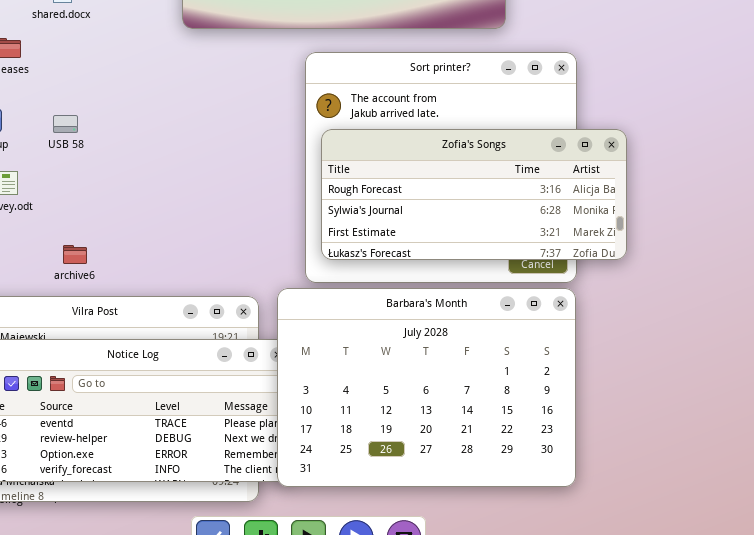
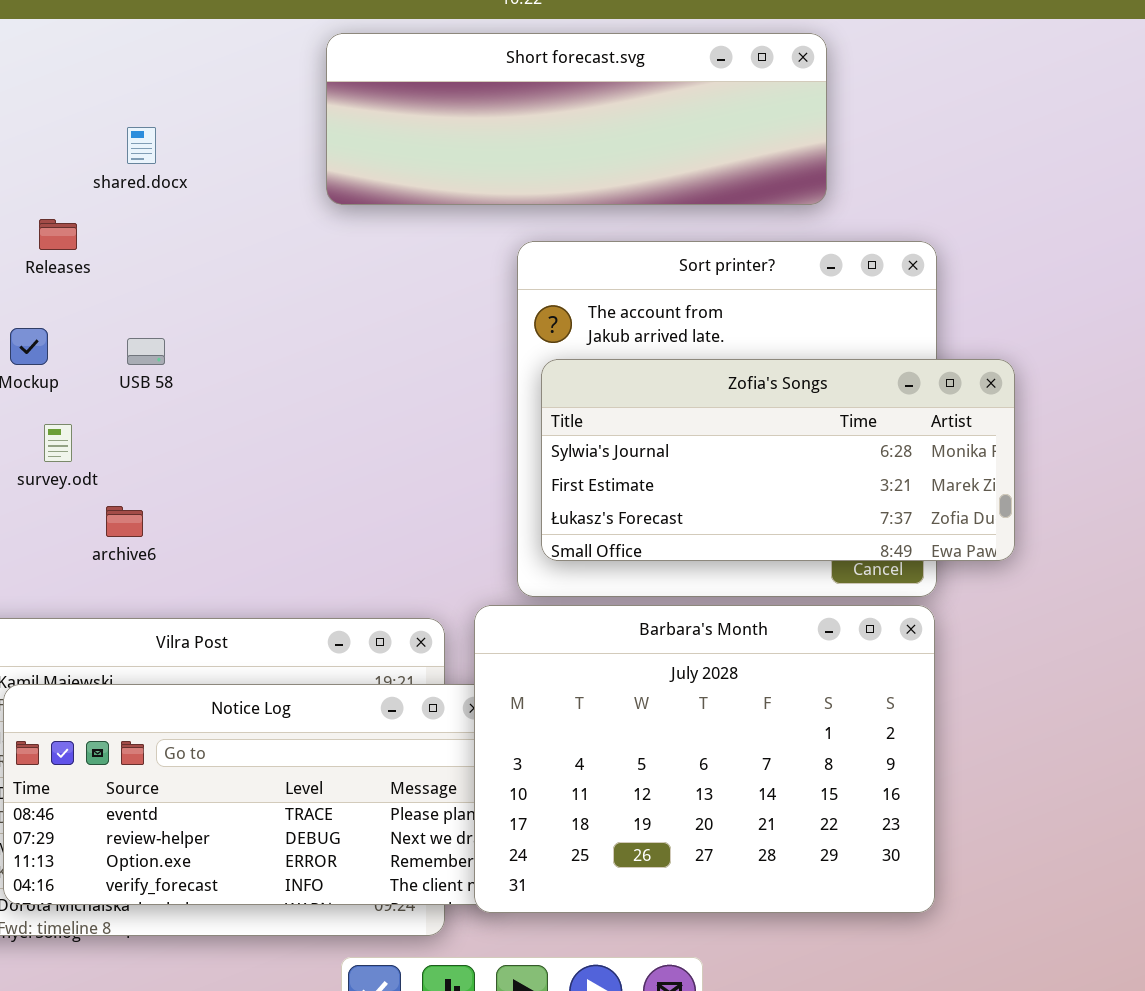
Zofia's Songs: [321,129,627,260] -> [541,359,1015,561], scrolled down 1 row
archive6: [63,245,87,264] -> [106,506,143,537], moved

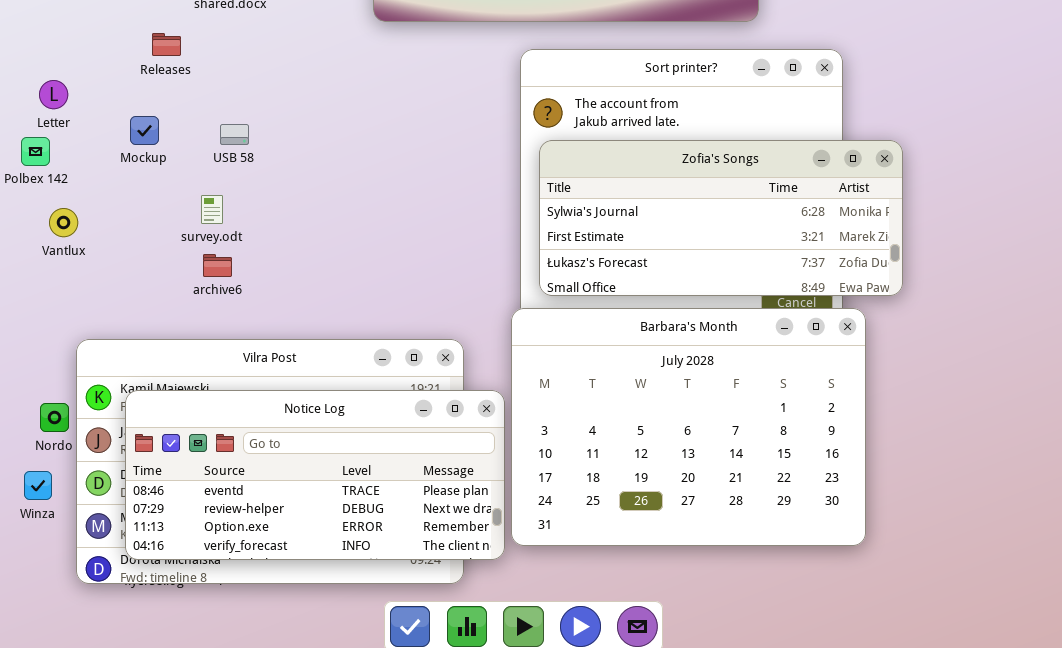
survey.odt: [44,424,72,462] -> [201,195,223,224], moved
Barbara's Month: [474,605,935,913] -> [511,308,866,546], moved

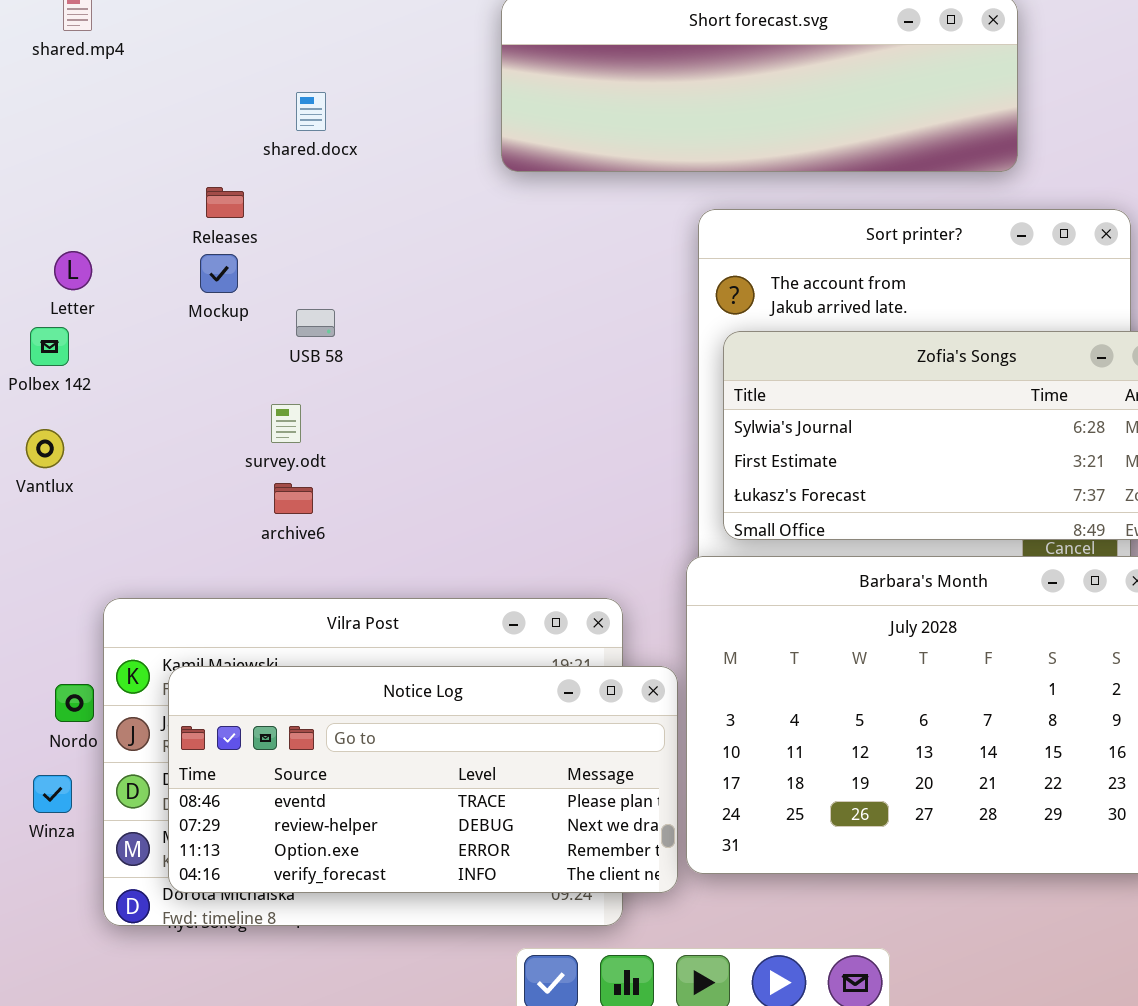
Mockup: [130,116,159,145] -> [200,254,238,293], moved
Vantlux: [49,208,78,237] -> [26,429,64,468], moved

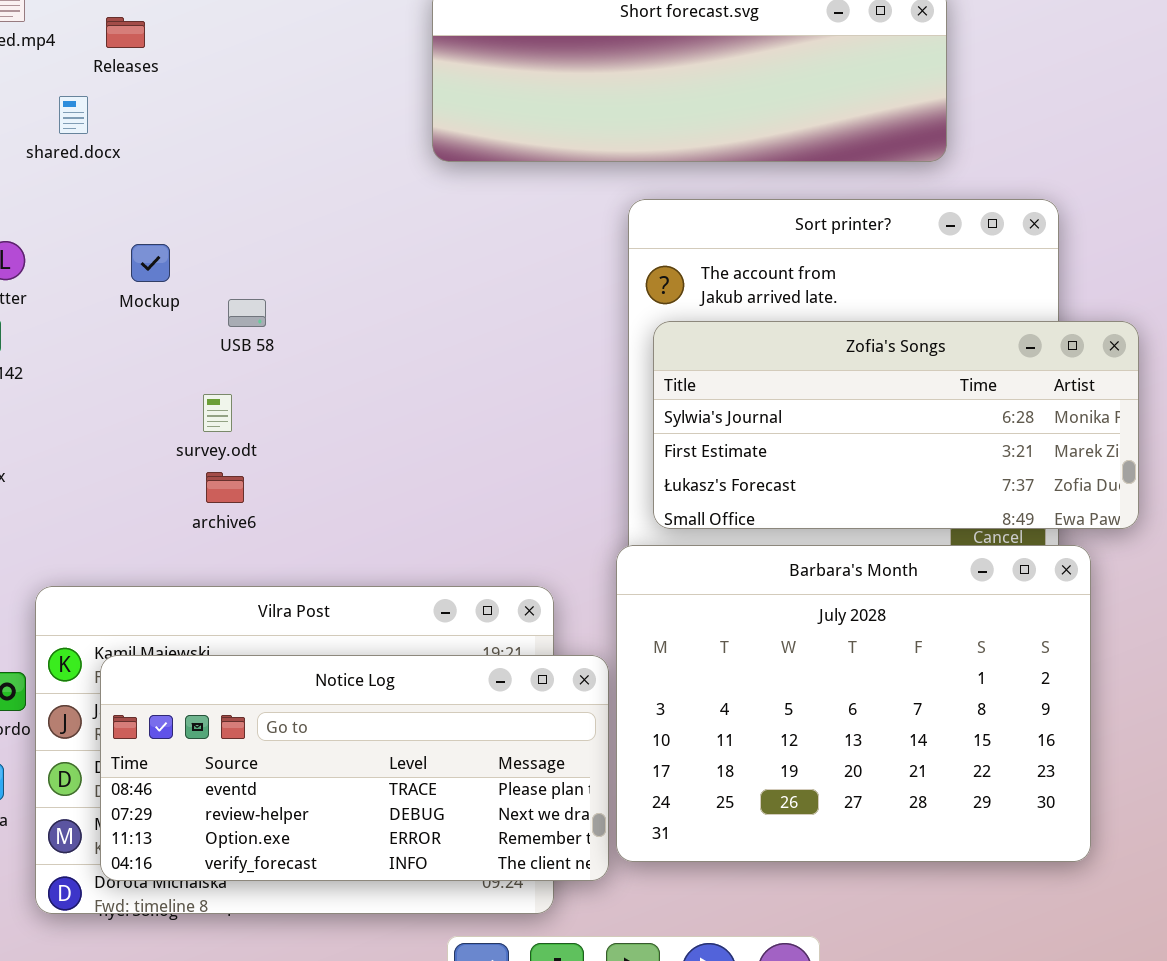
shared.docx: [296,92,326,131] -> [59,96,88,134], moved
Releases: [206,187,244,218] -> [106,17,145,48], moved

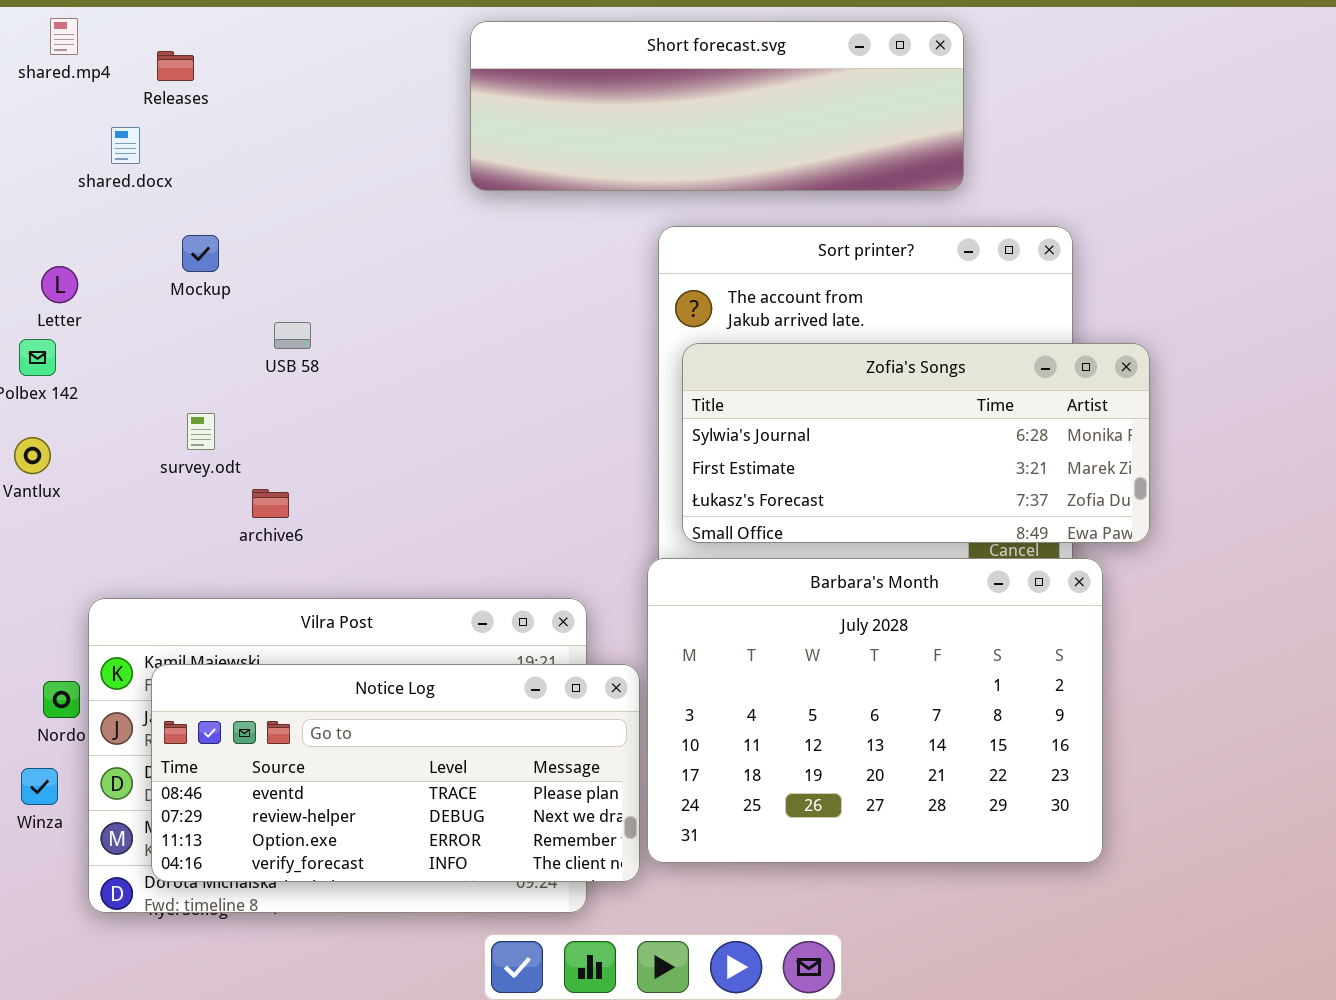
Mockup: [131,244,170,282] -> [182,235,219,272], moved
survey.odt: [203,394,232,432] -> [187,413,215,450], moved

